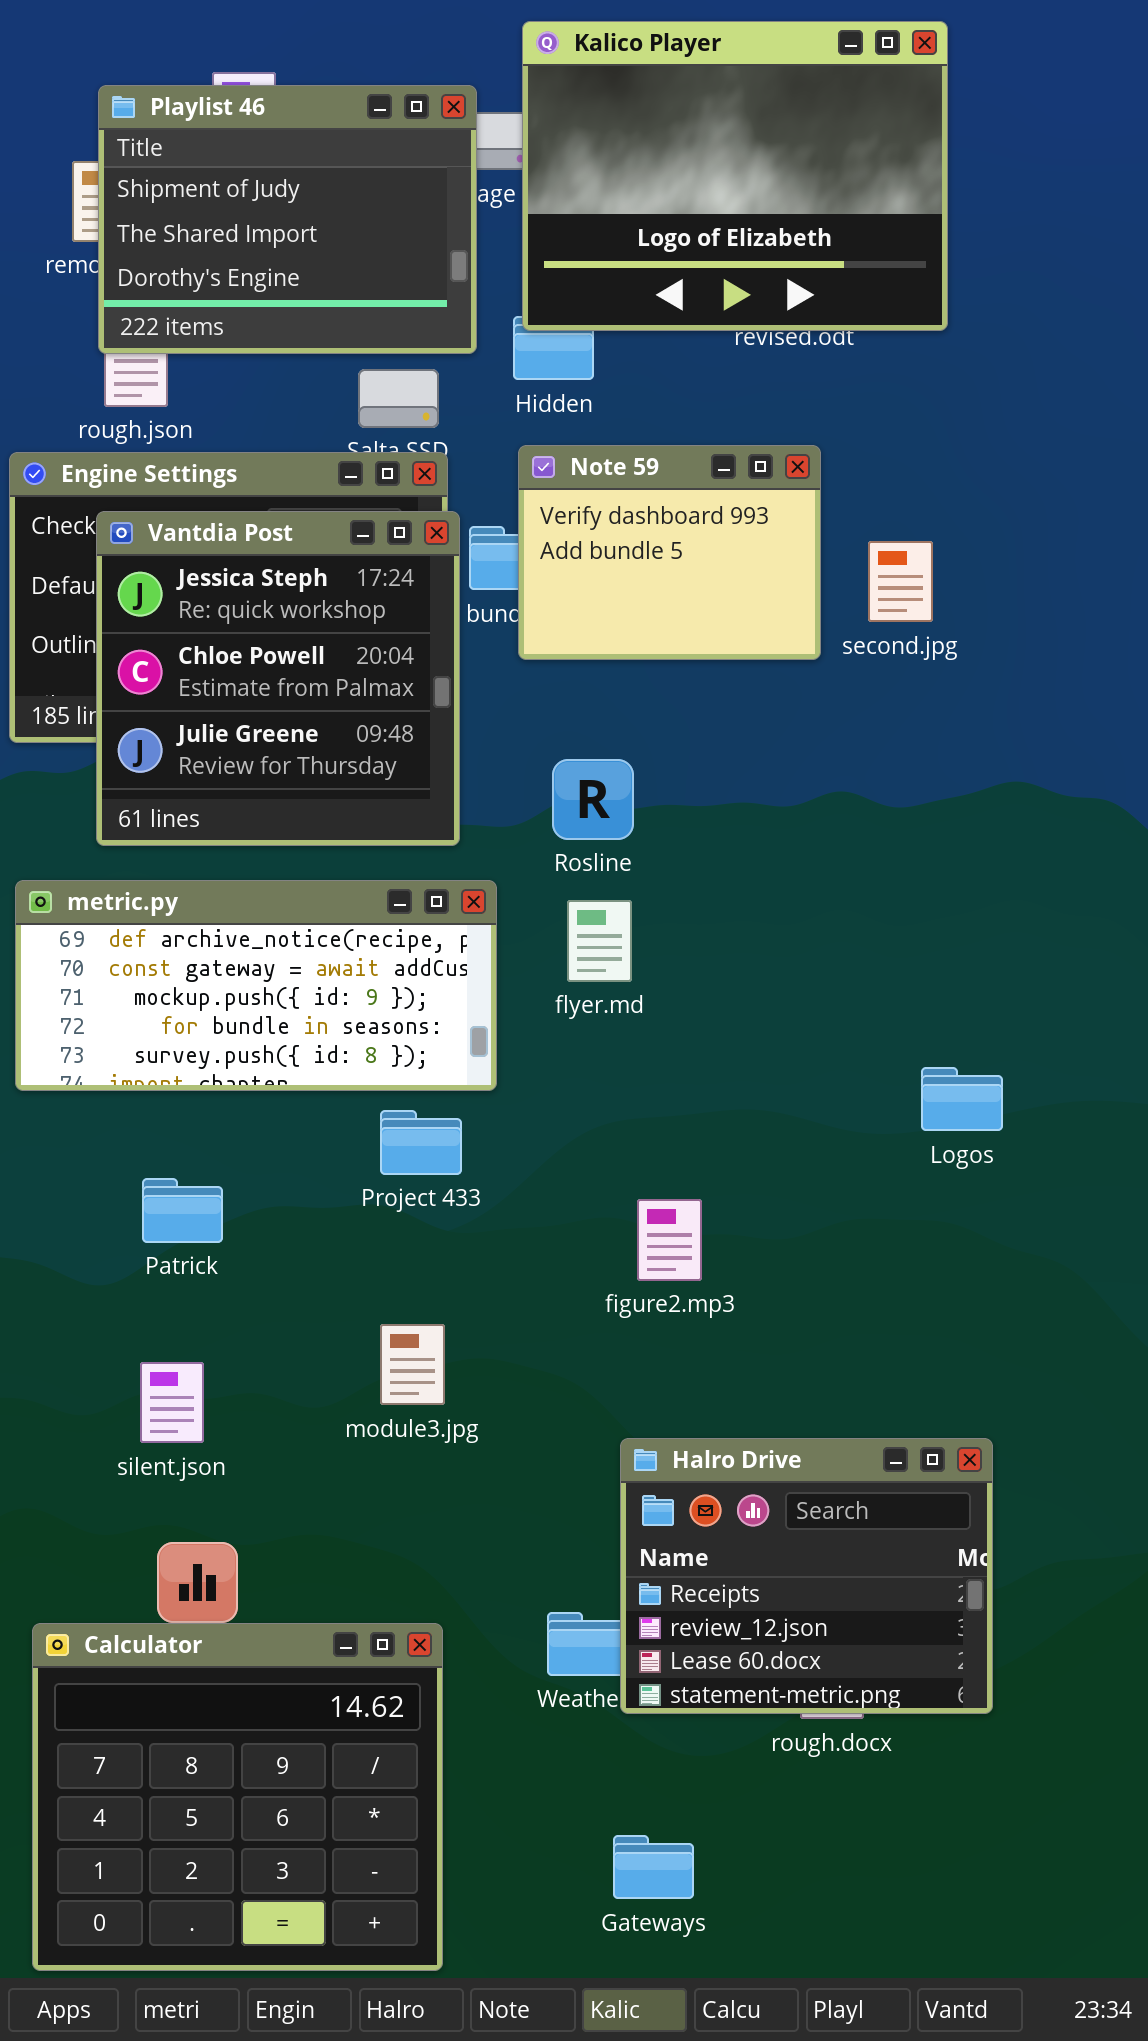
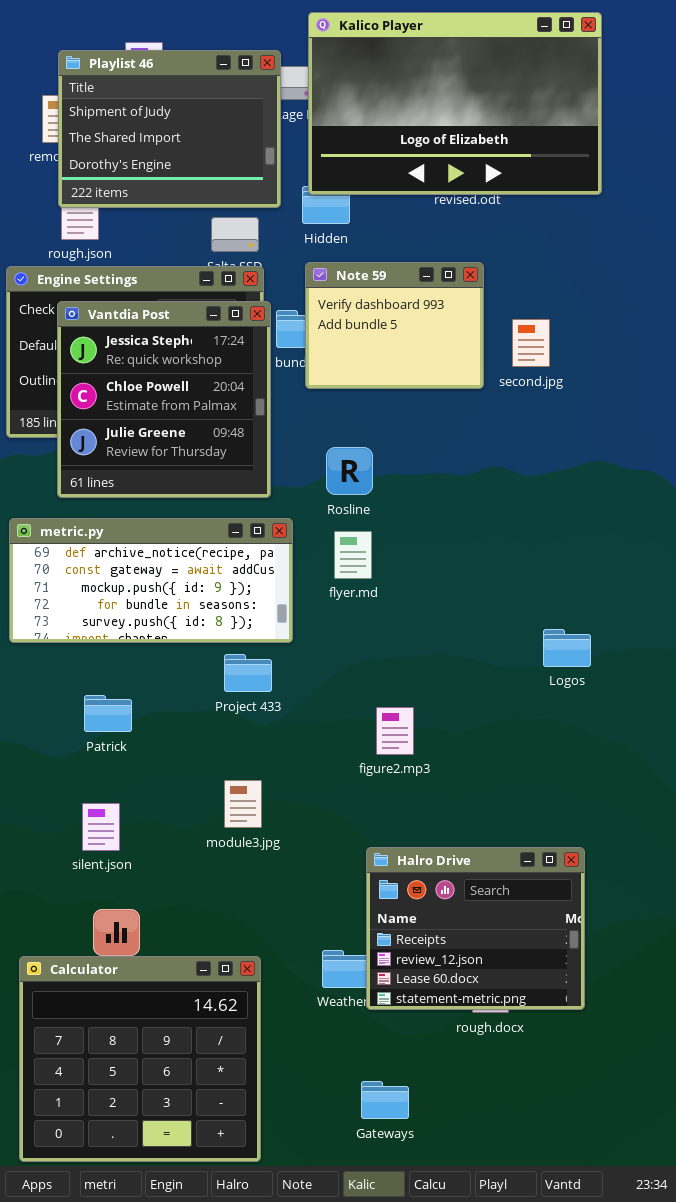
Kalico Player: [522,21,948,331] -> [308,12,602,195], resized

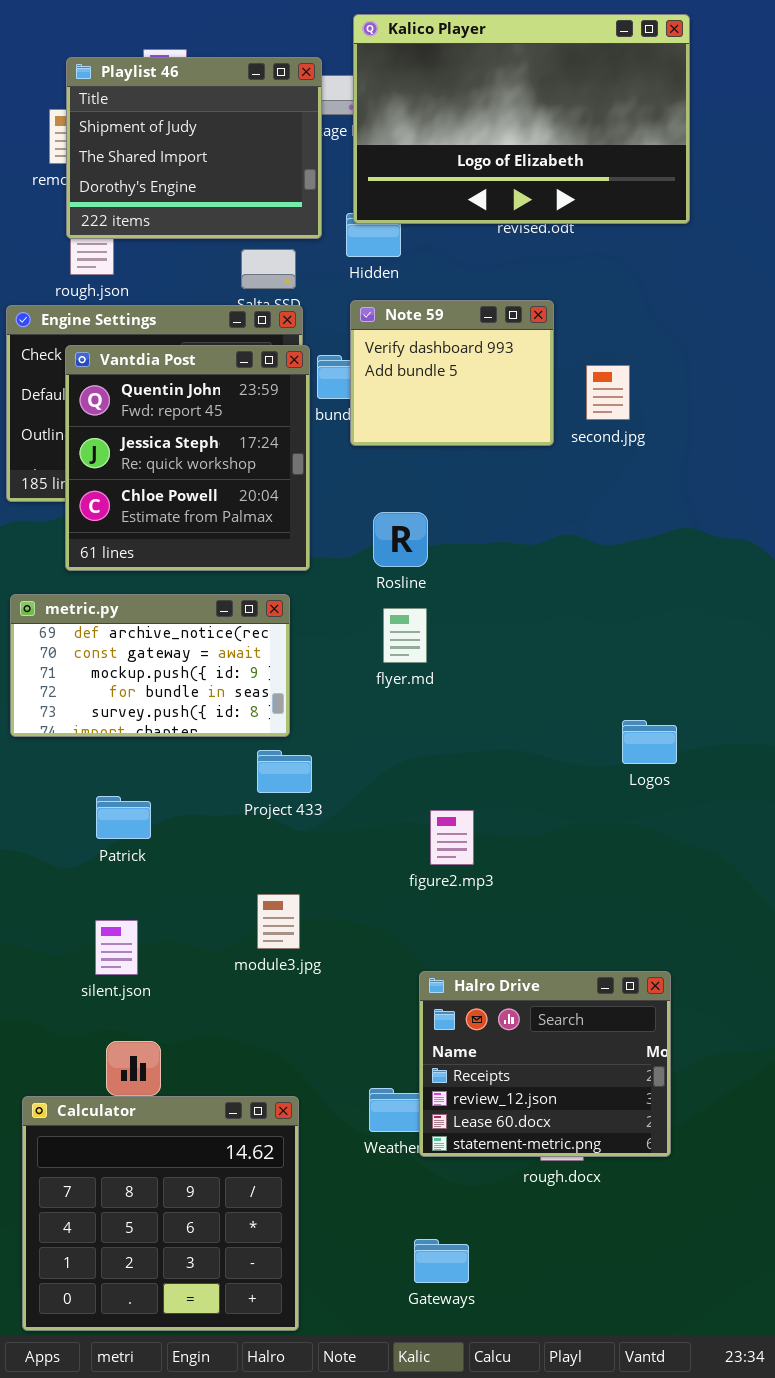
Vantdia Post: [57,301,271,498] -> [65,345,310,571], scrolled up 1 row
metric.py: [9,518,293,643] -> [10,594,290,737], resized

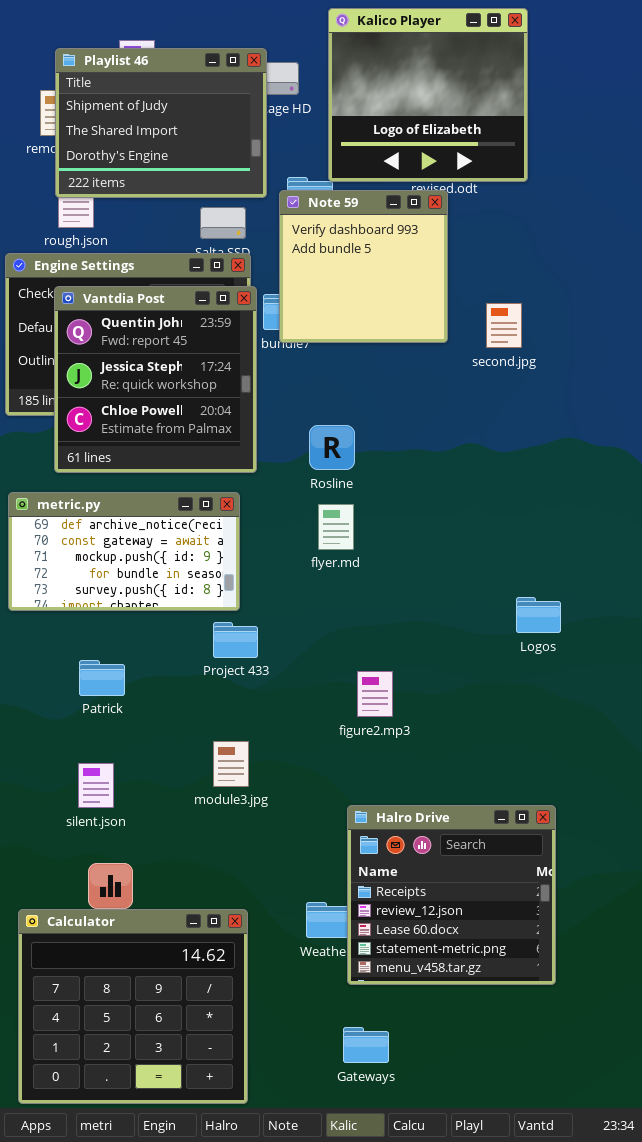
Kalico Player: [353,14,690,224] -> [328,8,528,182], moved, resized
Note 59: [350,300,554,446] -> [279,190,448,343], moved, resized
Halro Drive: [419,971,671,1157] -> [347,805,556,985], resized

